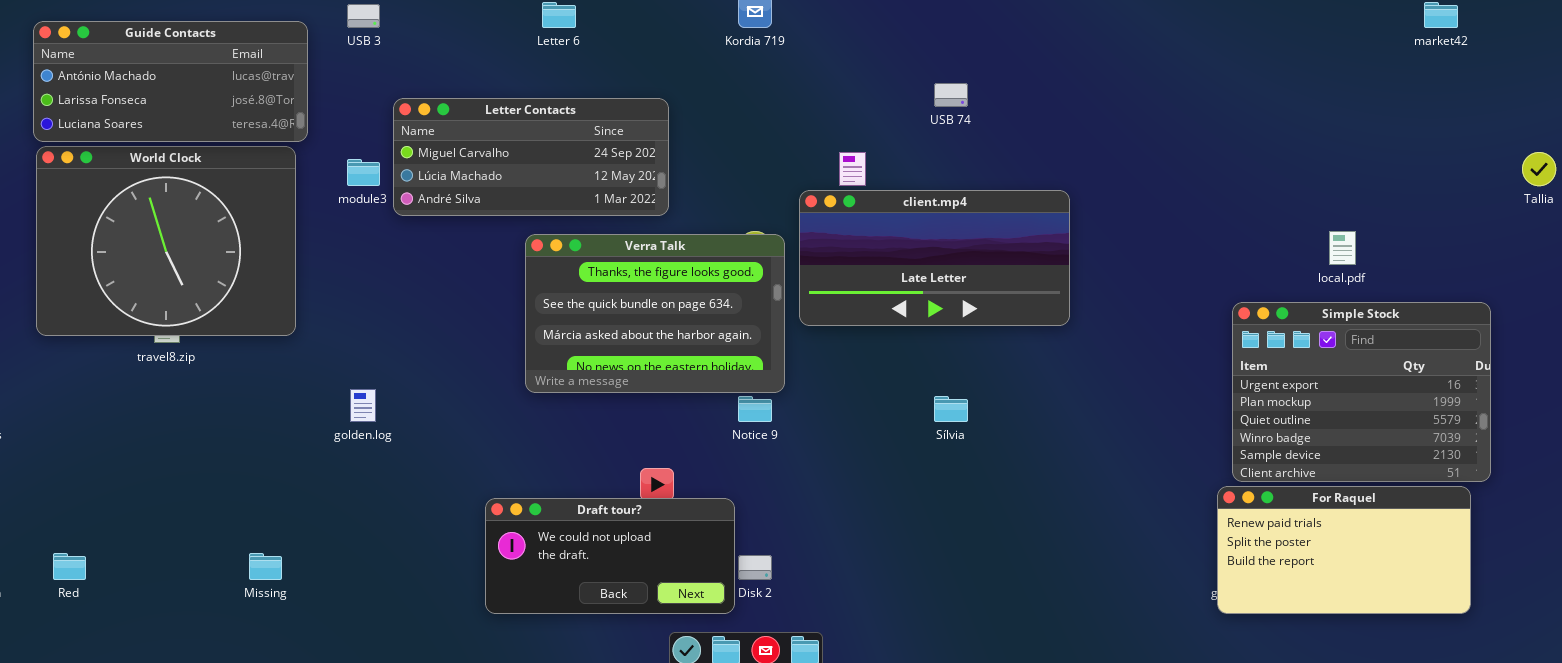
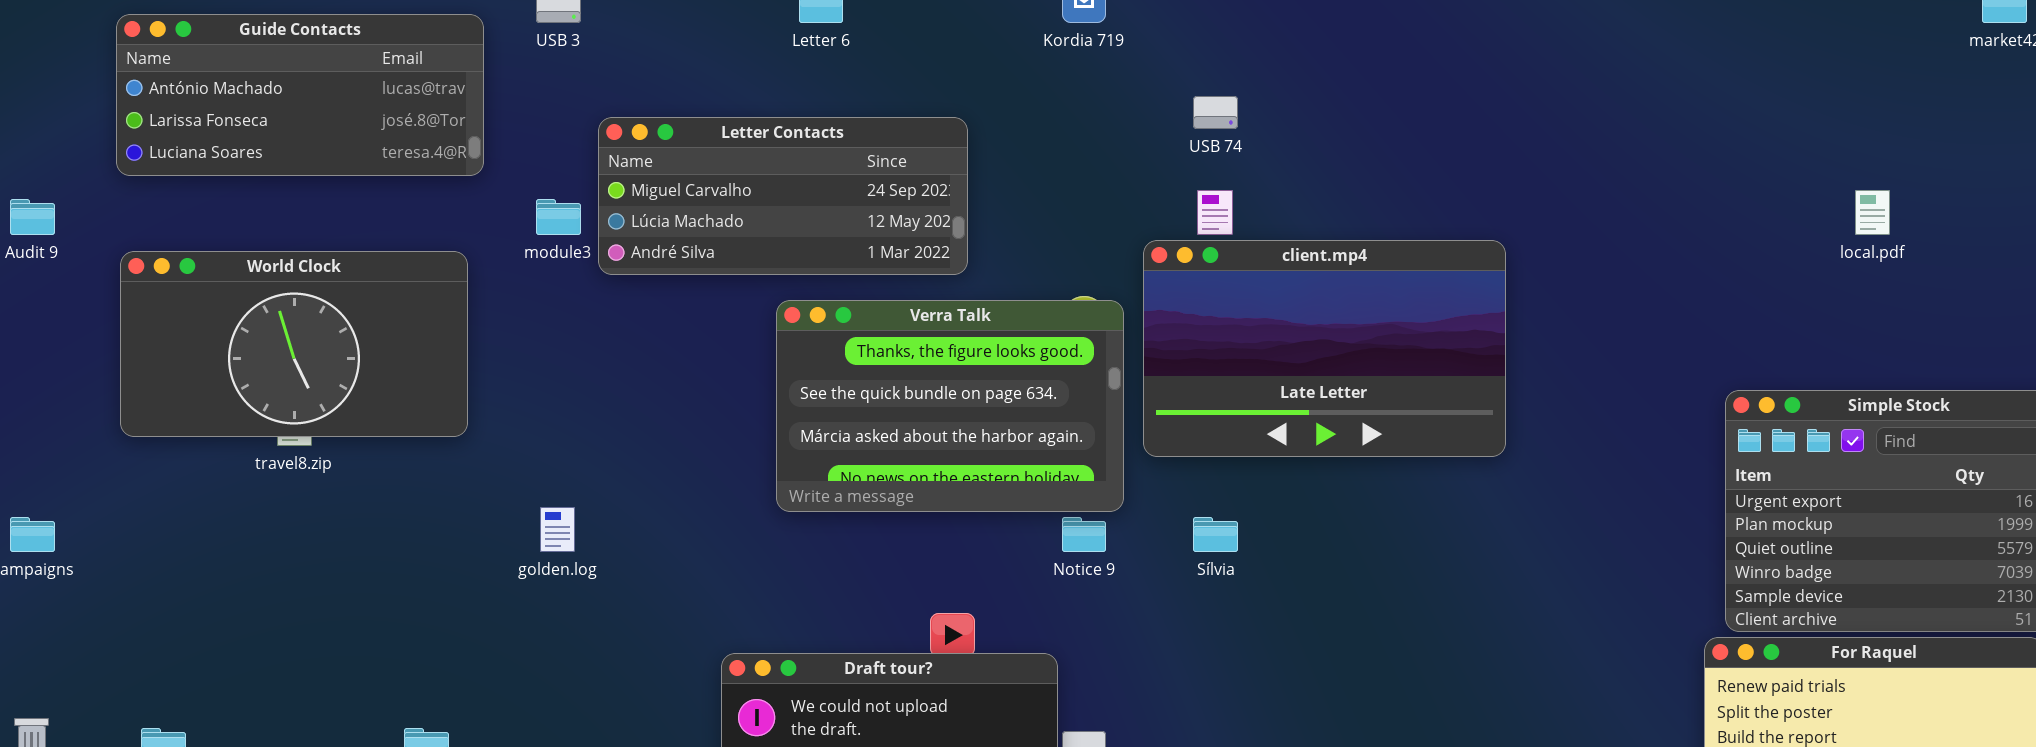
USB 74: [934,83,968,107] -> [1193,96,1238,129], moved
World Clock: [36,146,296,336] -> [120,251,468,437], resized
client.mp4: [799,190,1070,326] -> [1143,240,1506,457], resized
local.pdf: [1329,231,1356,265] -> [1855,190,1890,235], moved
Sílvia: [934,396,968,422] -> [1193,517,1238,552], moved

